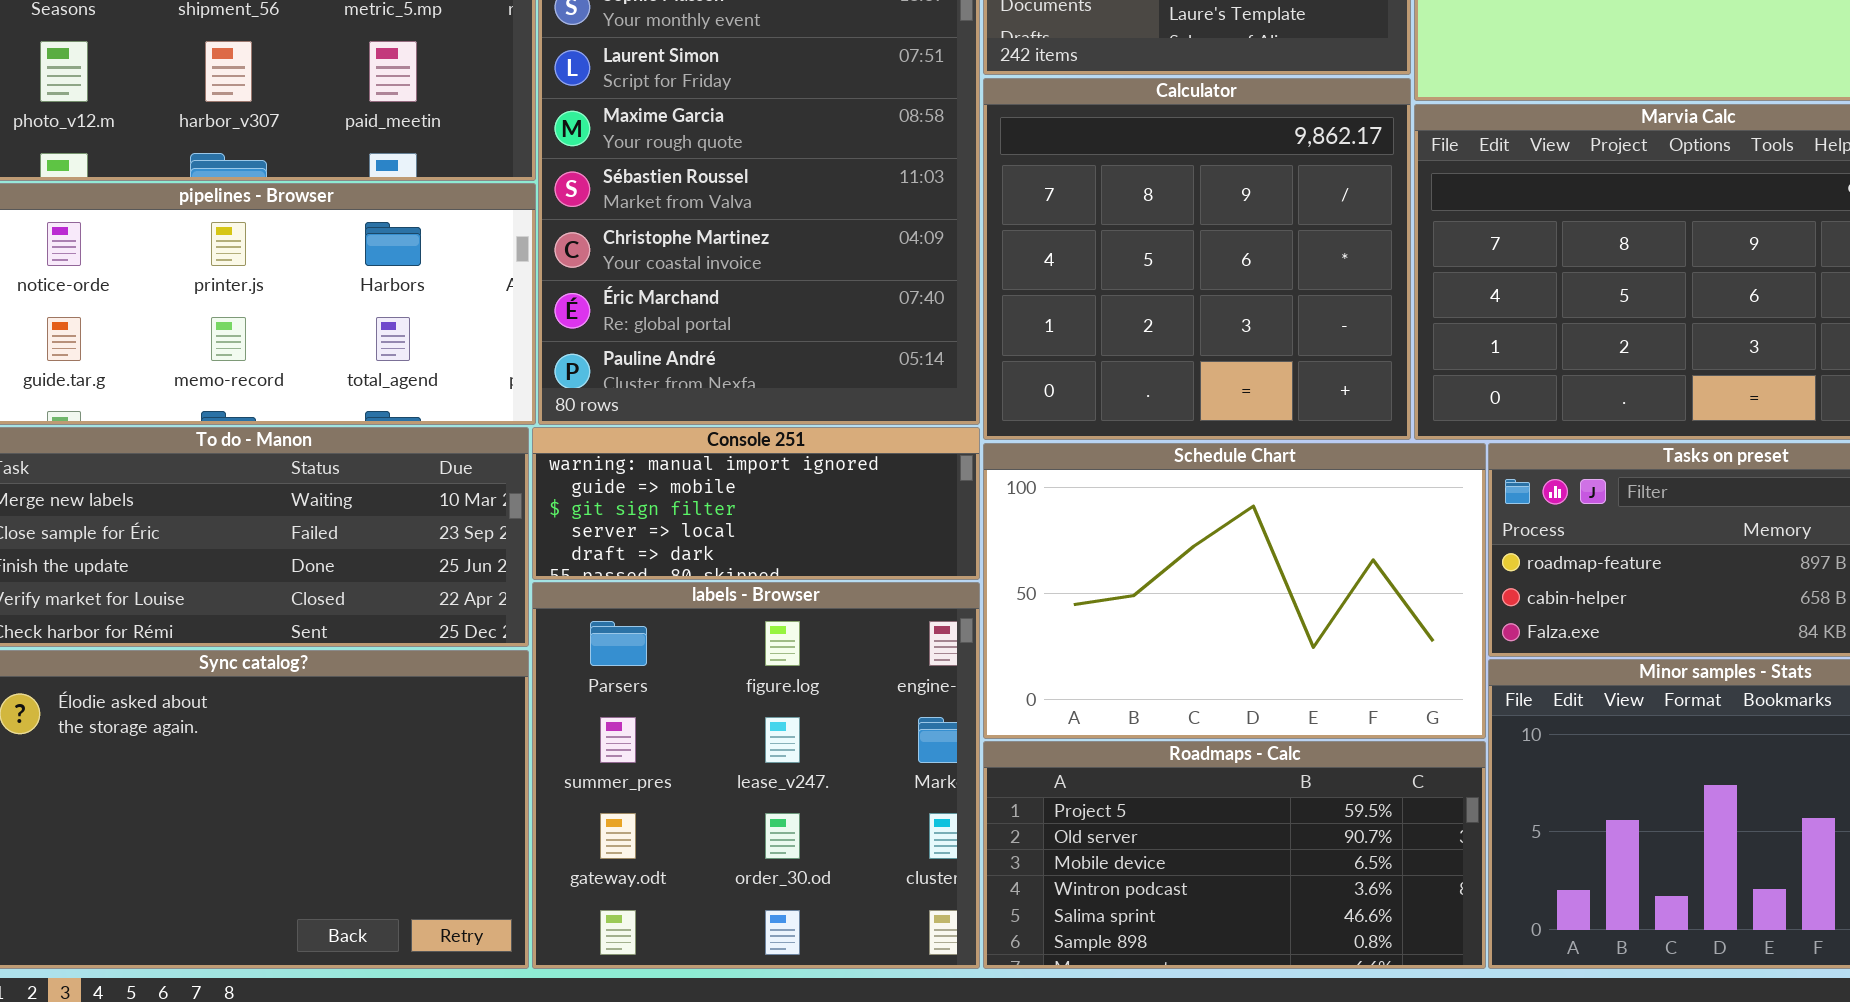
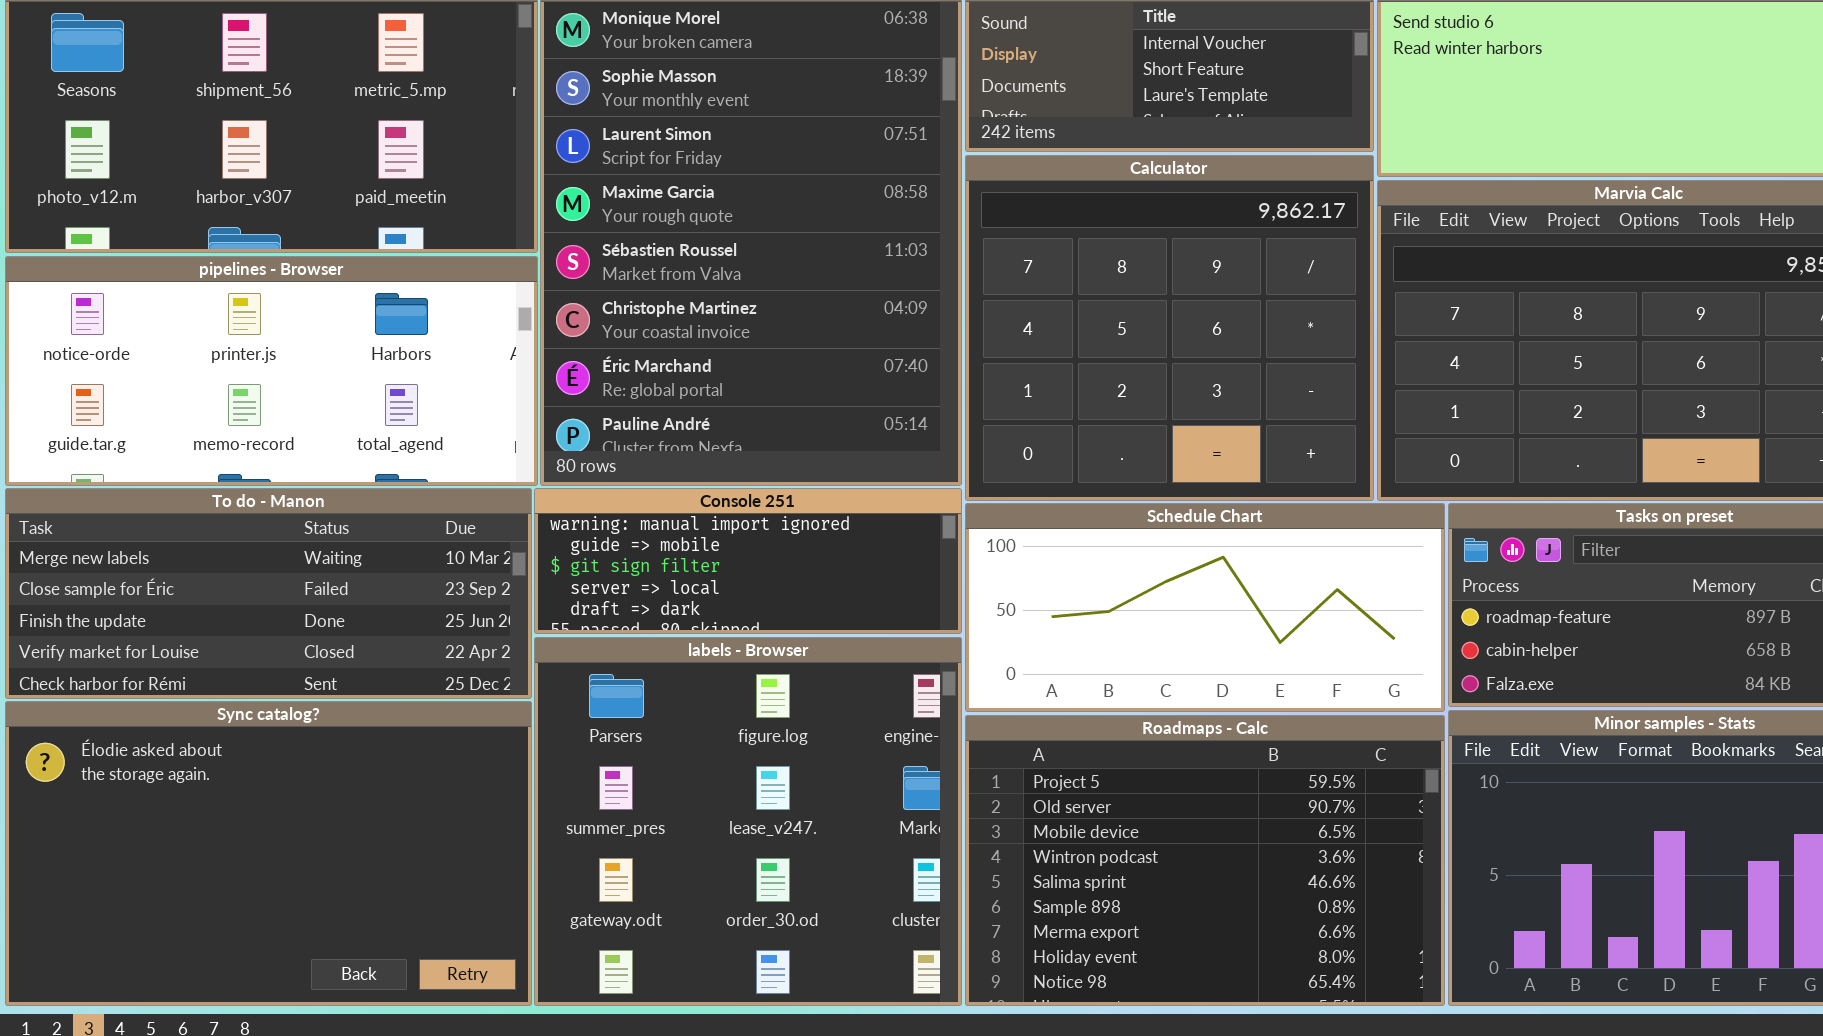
Schedule Chart: [983,443,1486,739] -> [965,503,1445,712], resized
Roadmaps - Calc: [983,741,1486,969] -> [965,715,1445,1006], resized

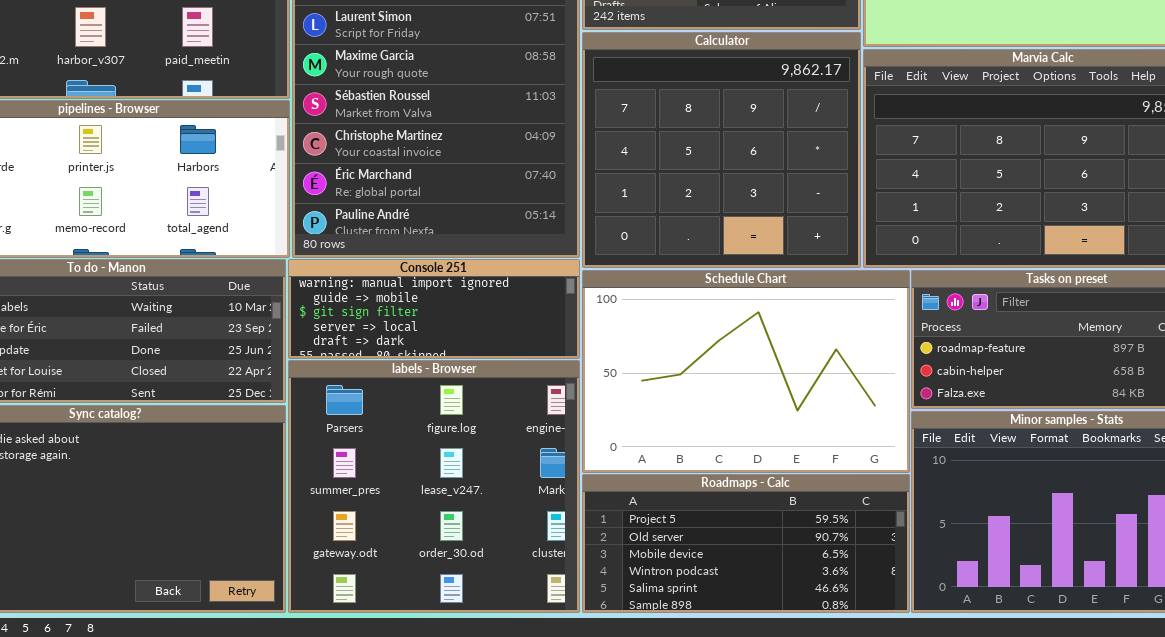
Schedule Chart: [965,503,1445,712] -> [582,270,910,473], resized
Roadmaps - Calc: [965,715,1445,1006] -> [582,474,910,613], resized

